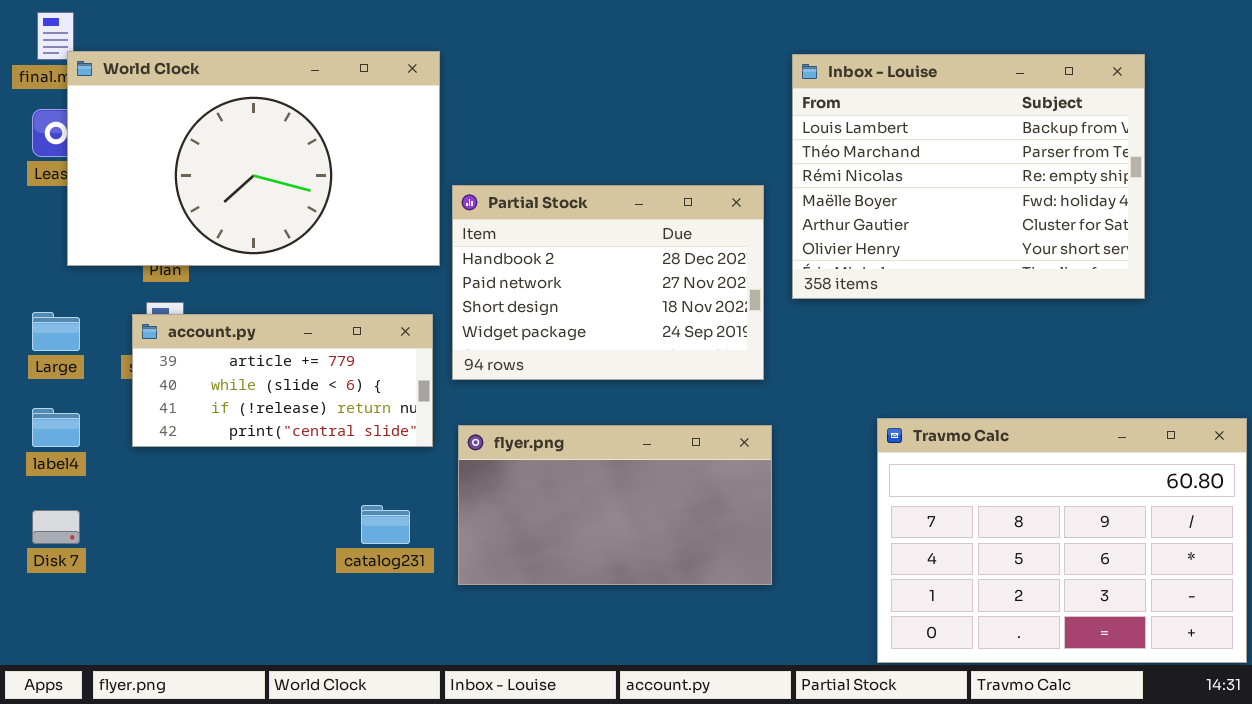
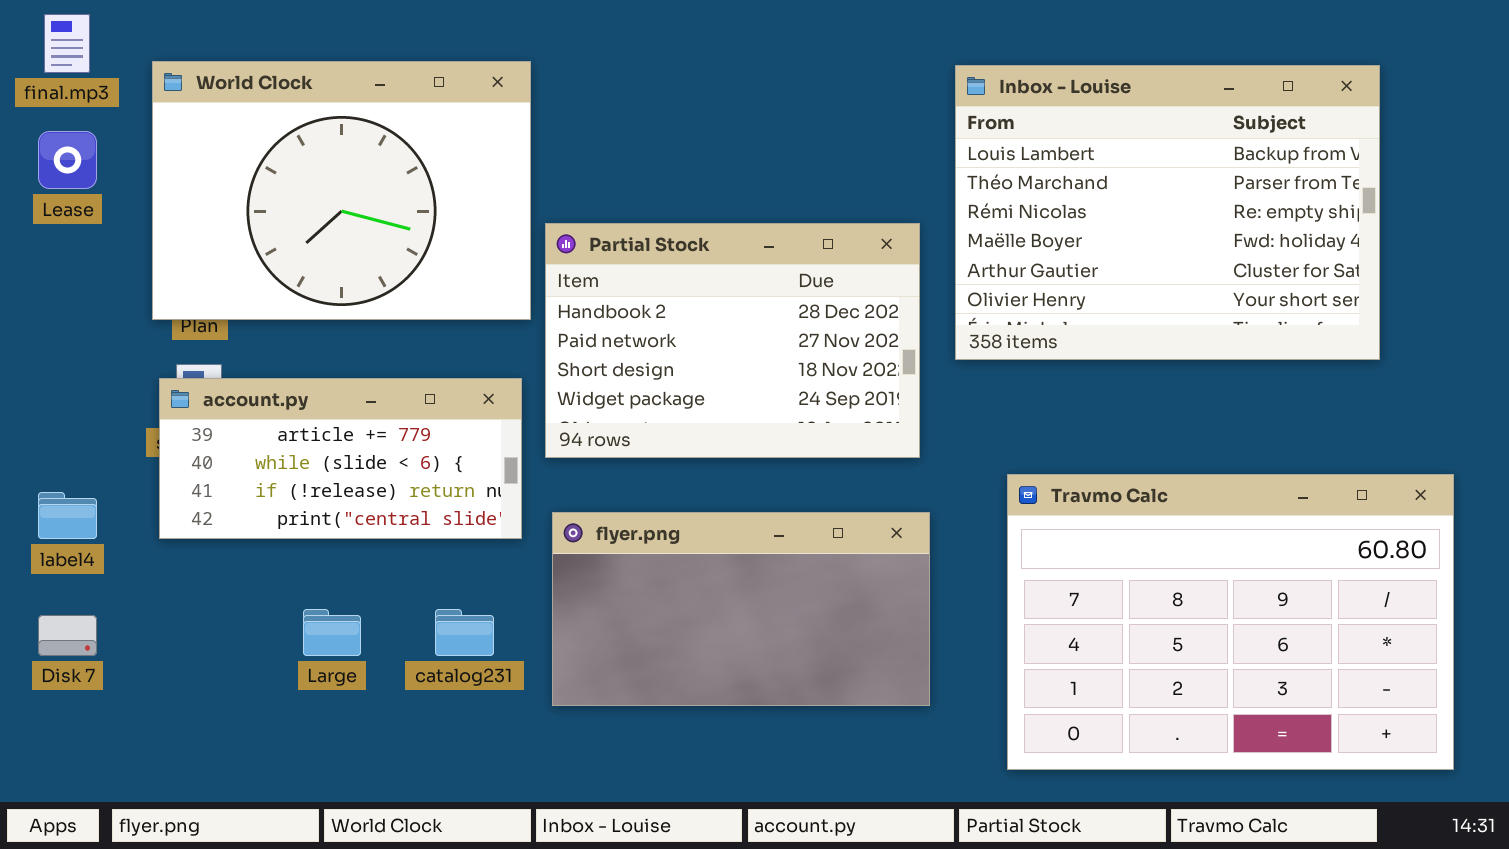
World Clock: [67,51,440,266] -> [152,61,531,320], resized
Large: [32,312,80,351] -> [303,609,361,656], moved
Travmo Calc: [877,418,1247,663] -> [1007,474,1454,770], moved

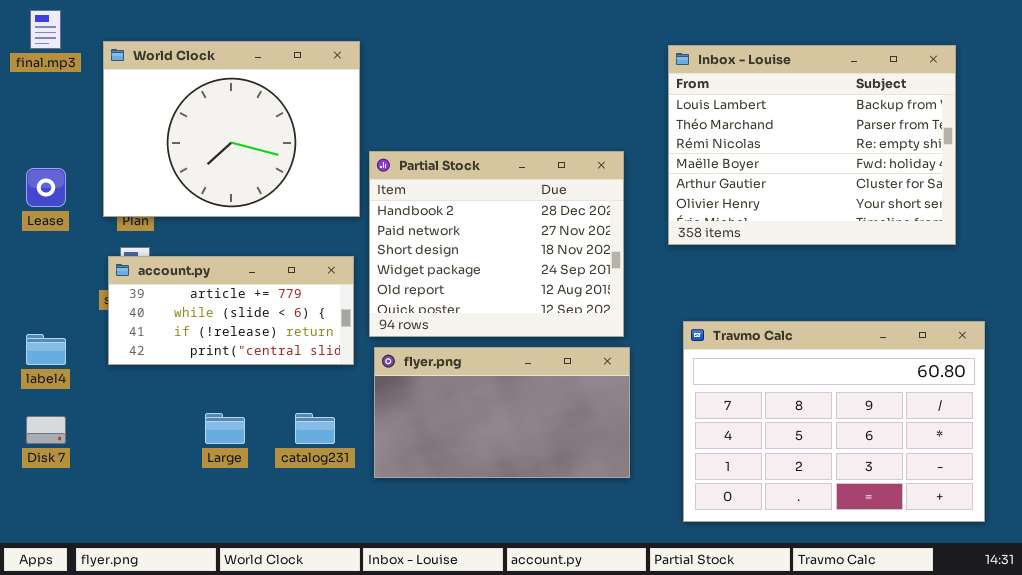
Inbox - Louise: [955,65,1380,360] -> [668,45,956,245], moved
Lease: [38,131,97,189] -> [26,168,66,207], moved
Partial Stock: [545,223,920,458] -> [369,151,624,337], resized

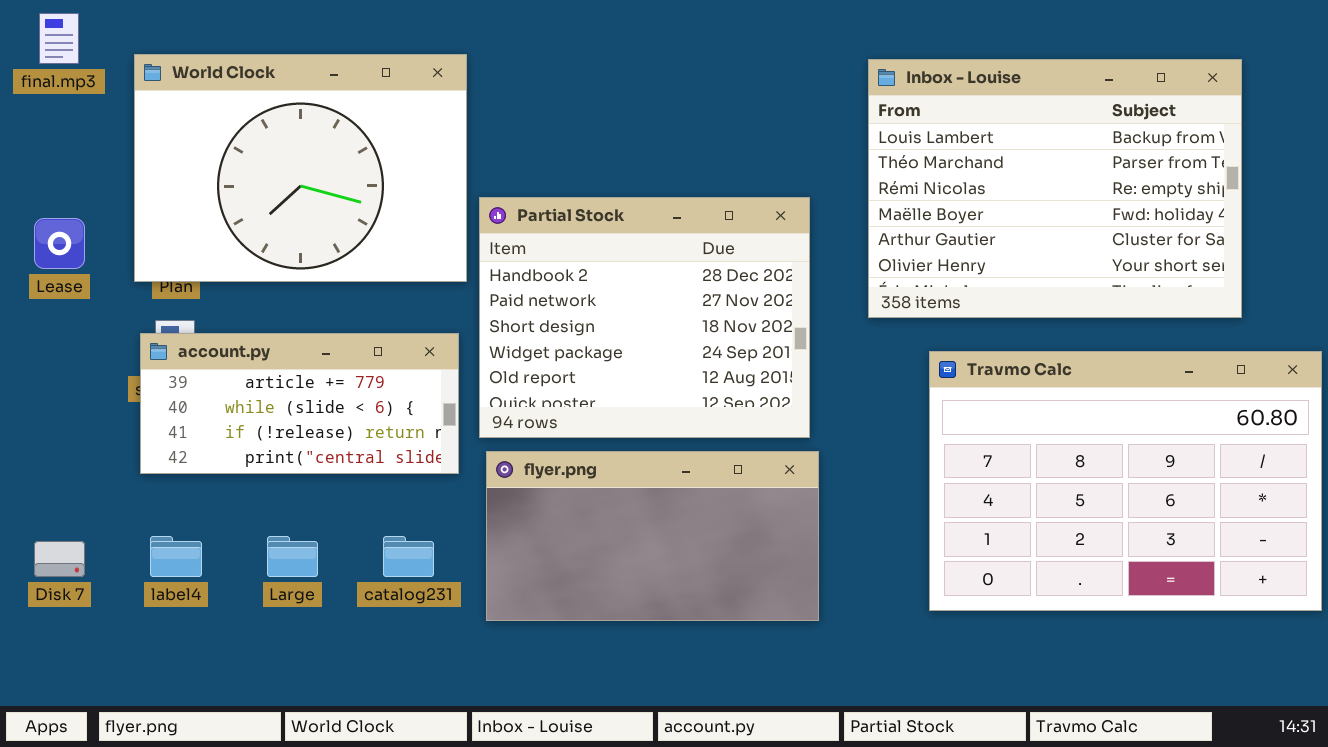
Travmo Calc: [683,321,985,522] -> [929,351,1322,611], moved
label4: [26,334,66,365] -> [150,536,202,577], moved

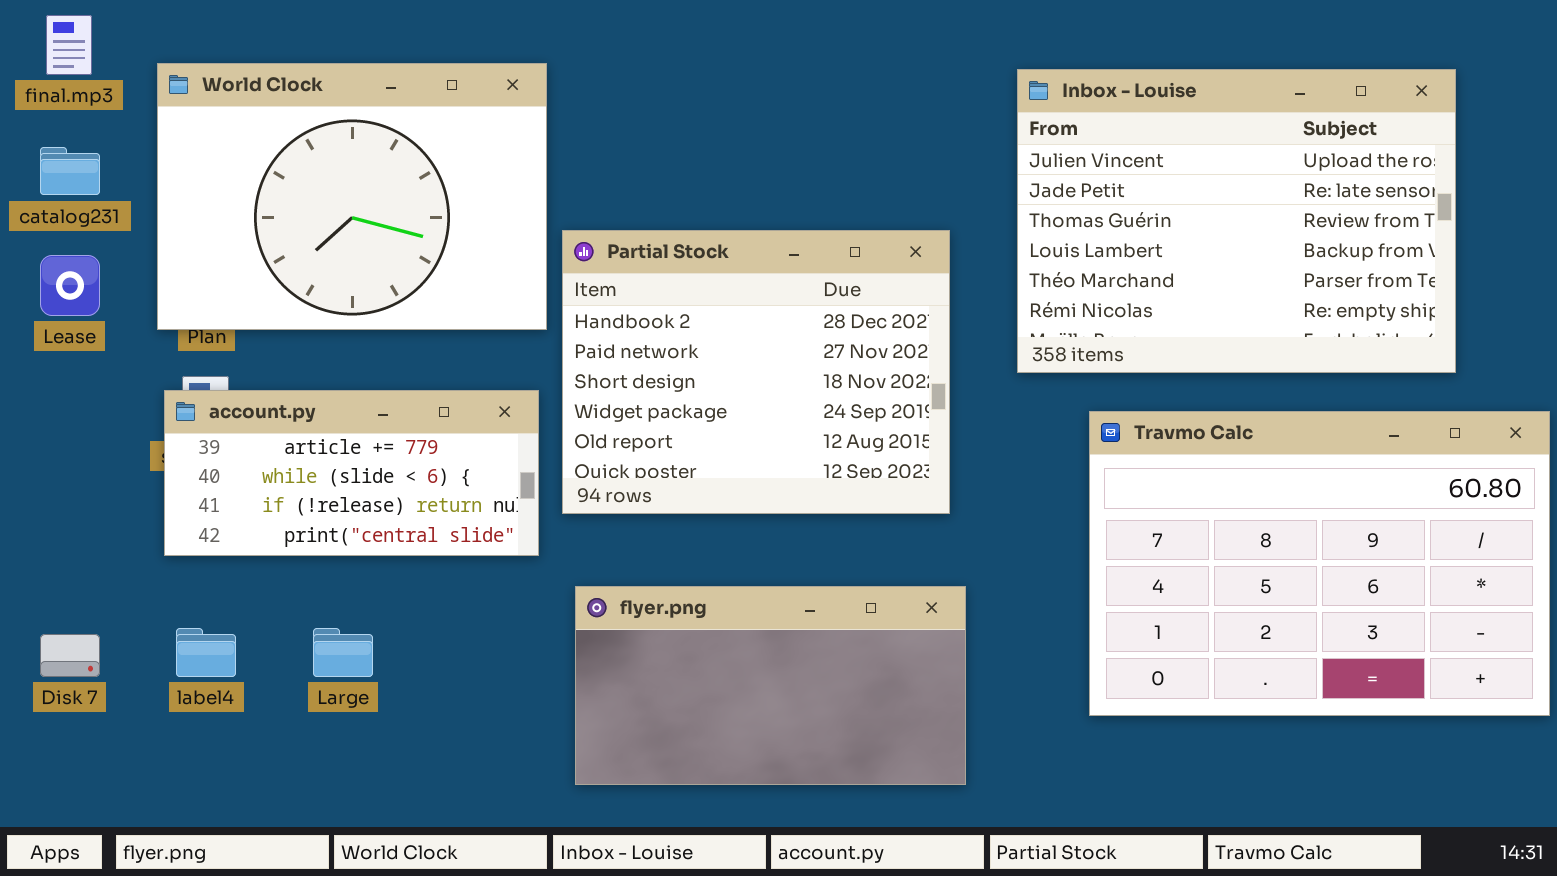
Inbox - Louise: [868,59,1242,318] -> [1017,69,1456,373], scrolled up 3 rows
flyer.png: [486,451,819,621] -> [575,586,966,785], moved
catalog231: [383,536,434,577] -> [40,147,100,195], moved

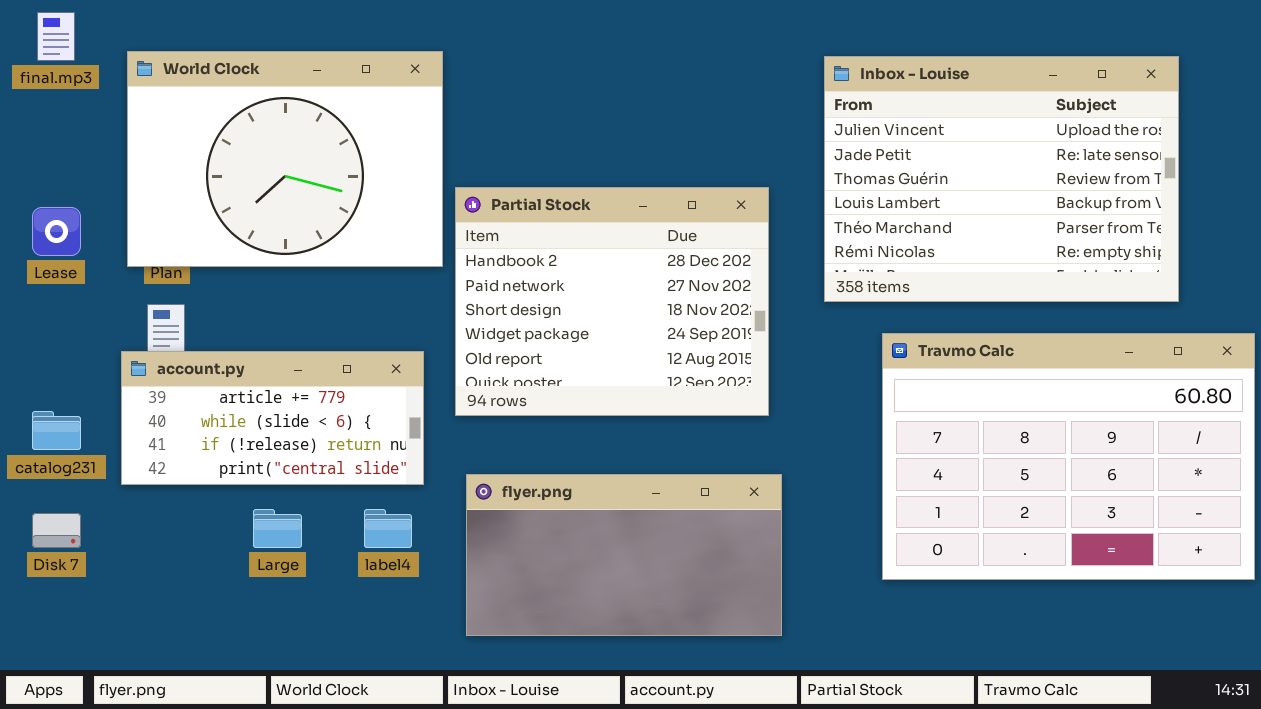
catalog231: [40,147,100,195] -> [32,411,81,450], moved
account.py: [164,390,539,556] -> [121,351,424,485], moved
label4: [176,628,236,677] -> [364,509,412,548], moved

